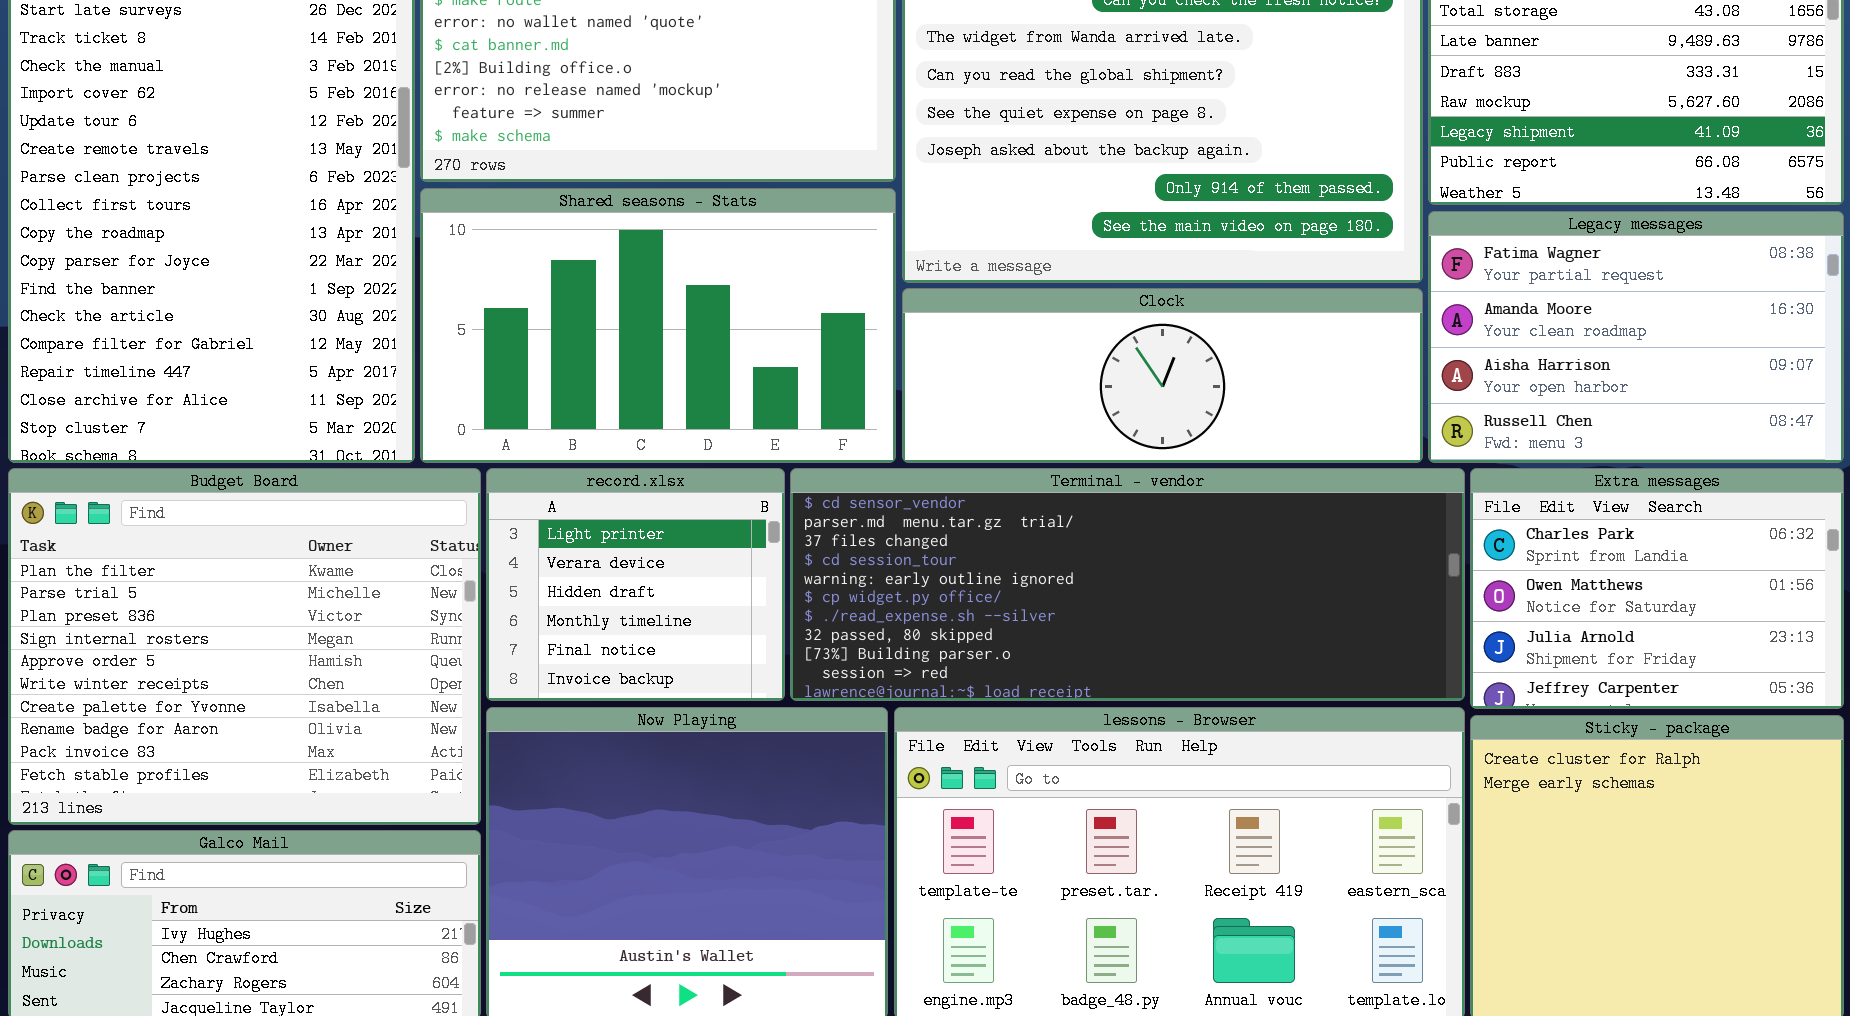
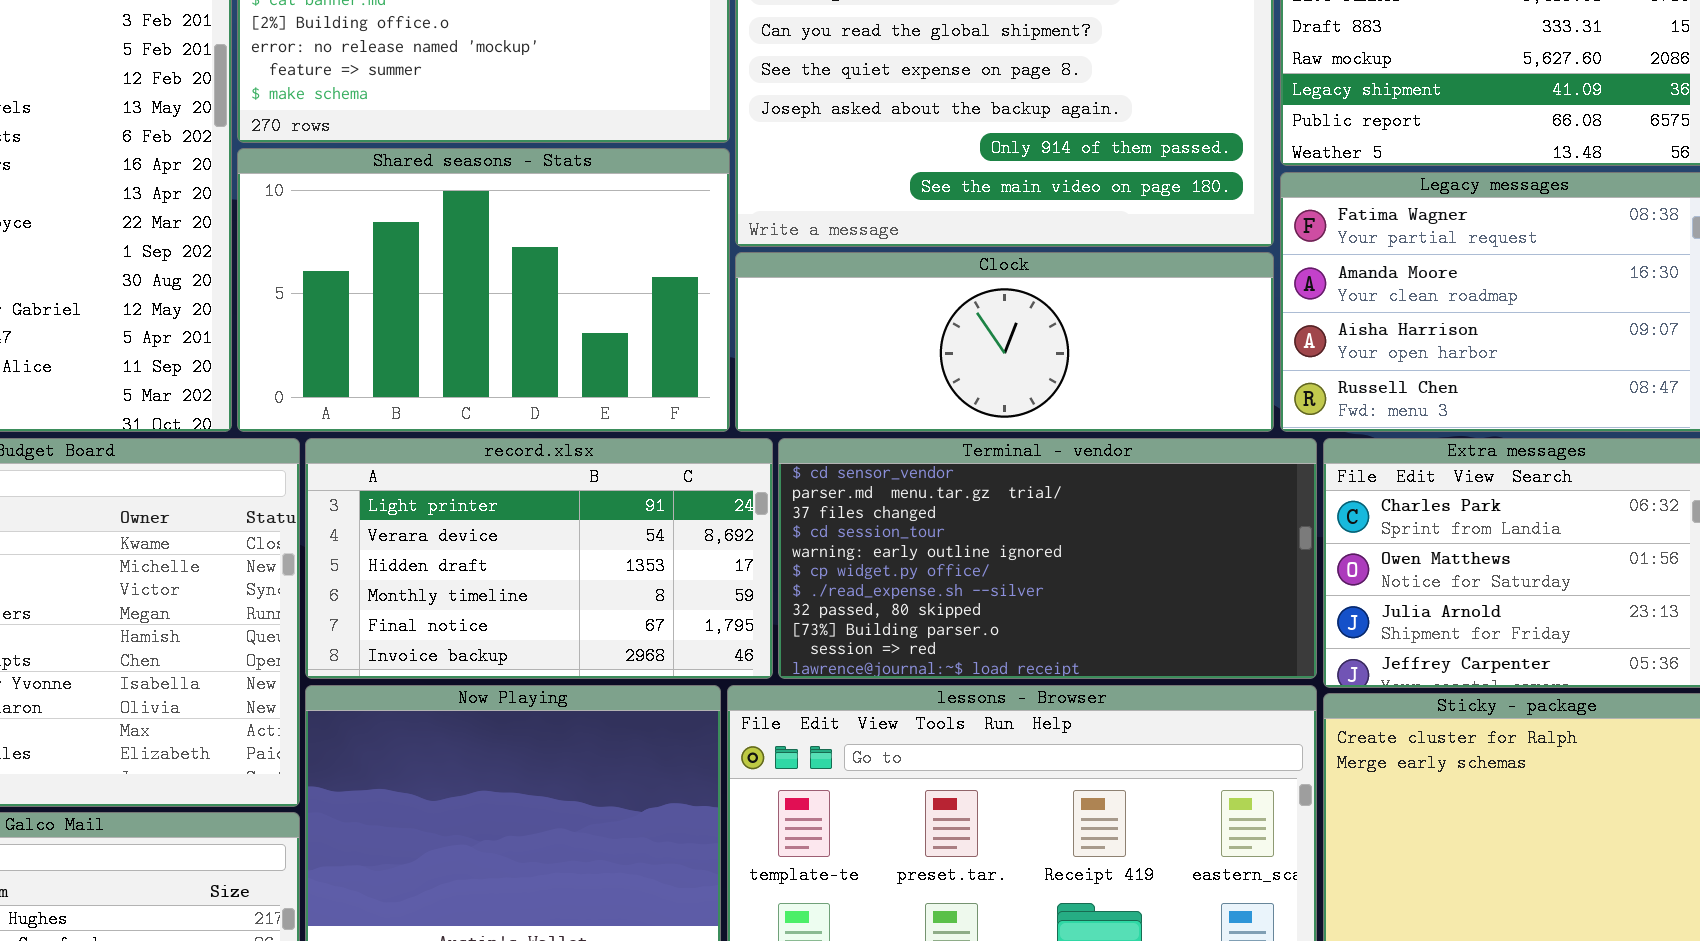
record.xlsx: [486,468,785,701] -> [305,438,773,679], resized
Terminal - vendor: [790,468,1465,701] -> [778,438,1317,679], resized

